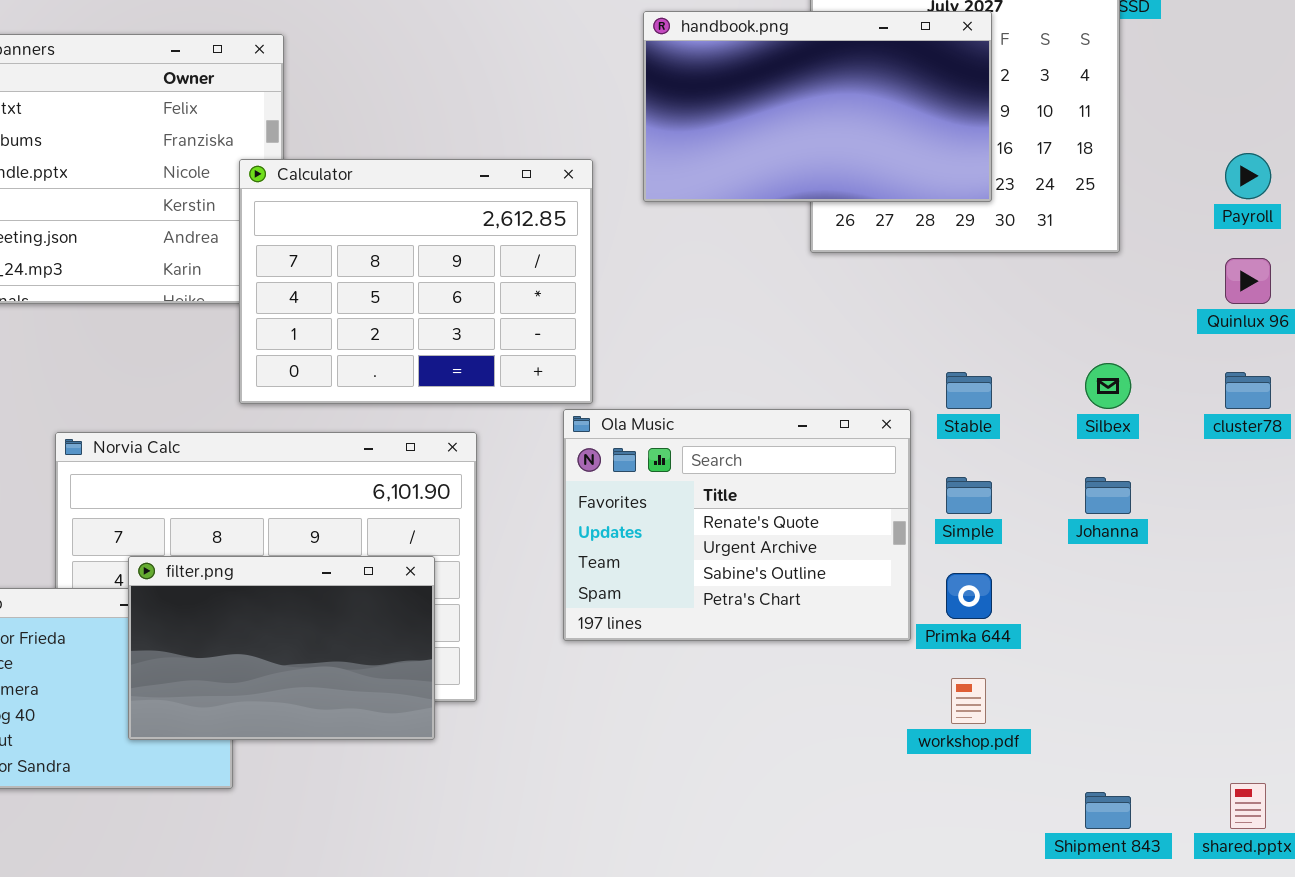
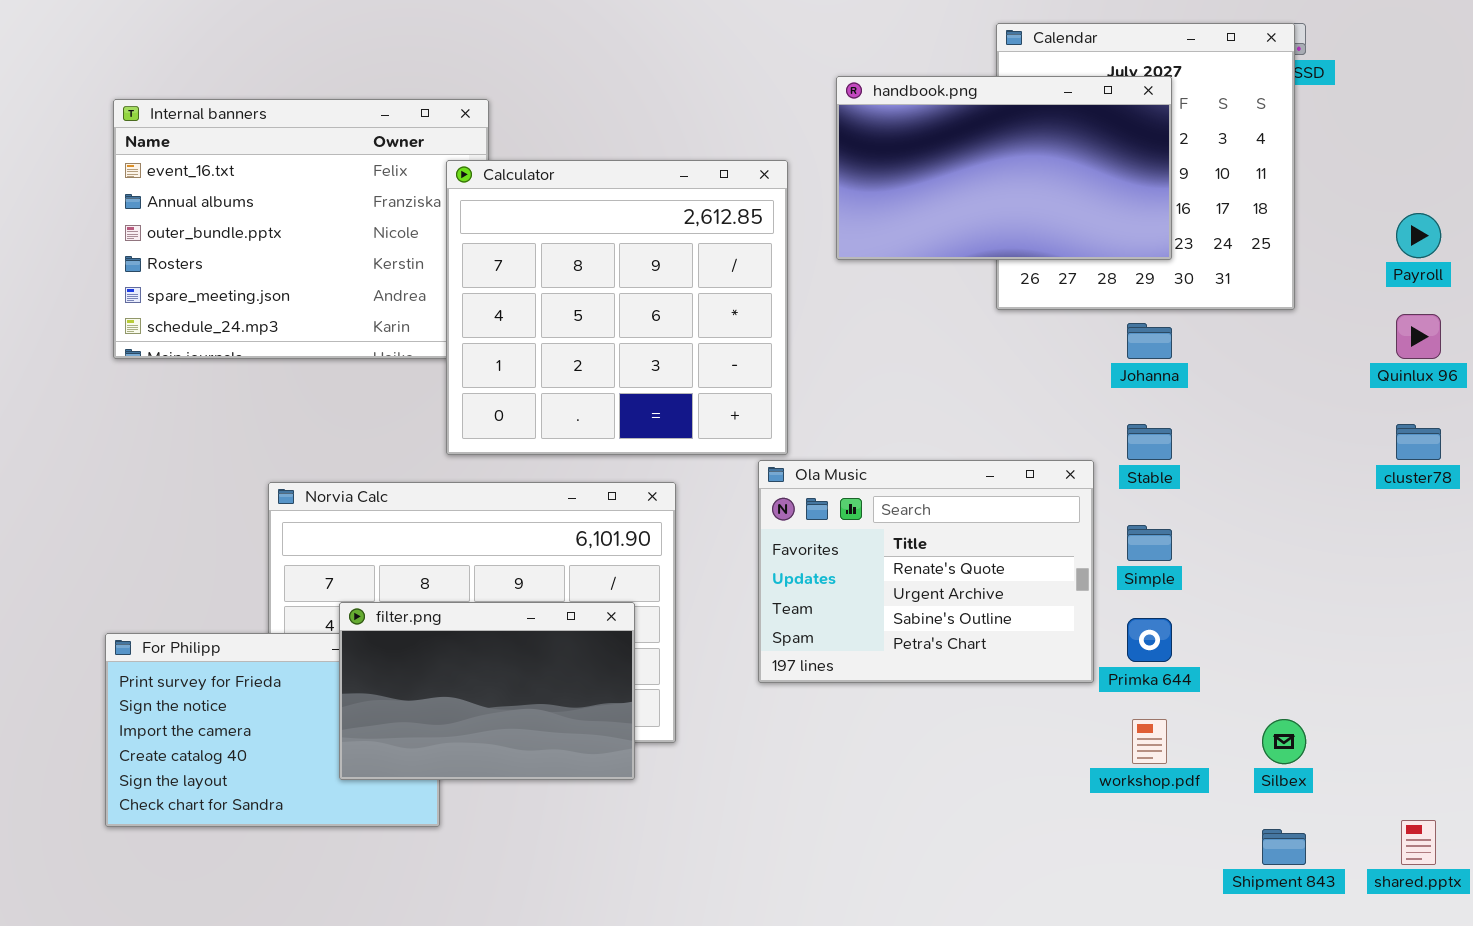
Calculator: [239,159,593,404] -> [446,160,788,455], resized
Silbex: [1085,363,1131,409] -> [1262,719,1306,764], moved
Johanna: [1085,477,1131,514] -> [1127,323,1172,359], moved

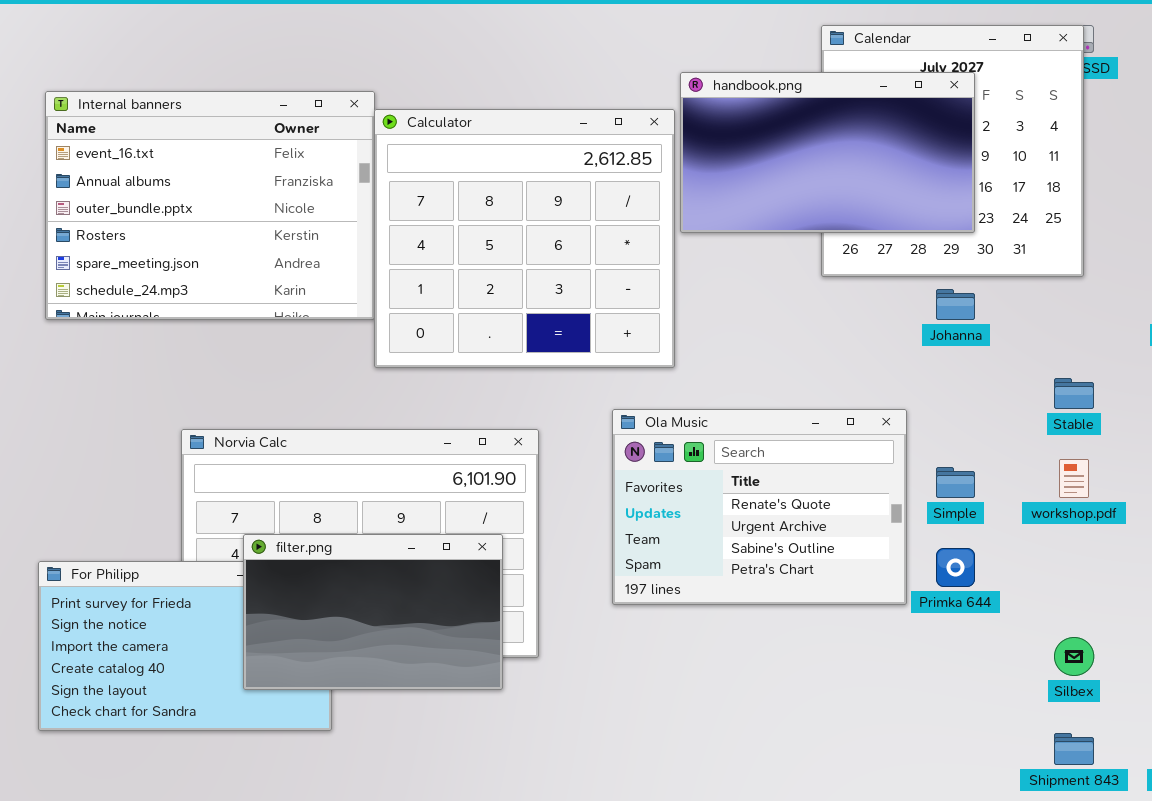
Calculator: [446,160,788,455] -> [374,109,675,368], moved
Stable: [1127,424,1172,460] -> [1054,378,1094,409], moved
workshop.pdf: [1132,719,1167,764] -> [1059,459,1089,498], moved

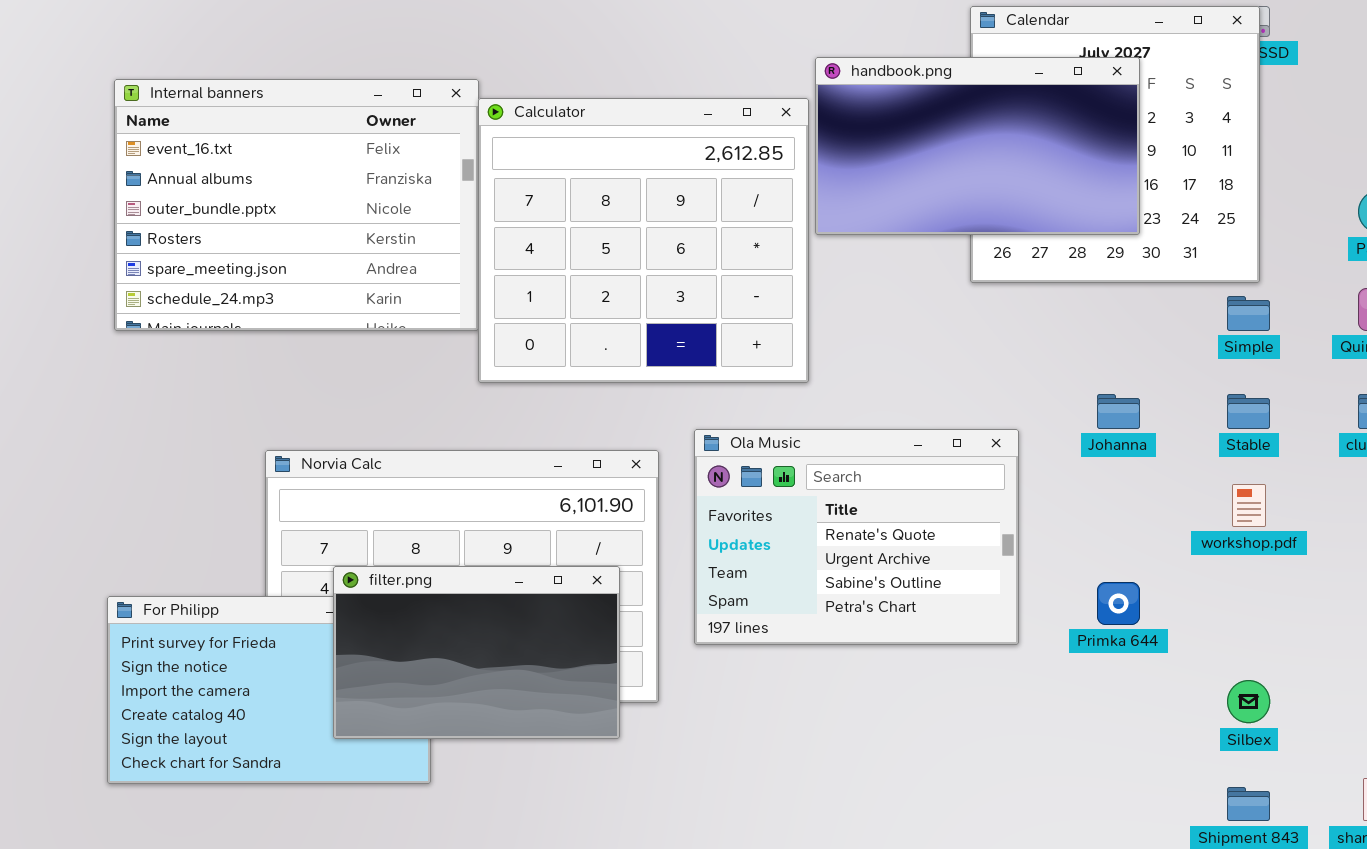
Johanna: [936,289,975,320] -> [1097,394,1140,429], moved
Ola Music: [612,409,907,605] -> [694,429,1019,645], moved
Simple: [936,467,975,498] -> [1227,296,1270,331], moved

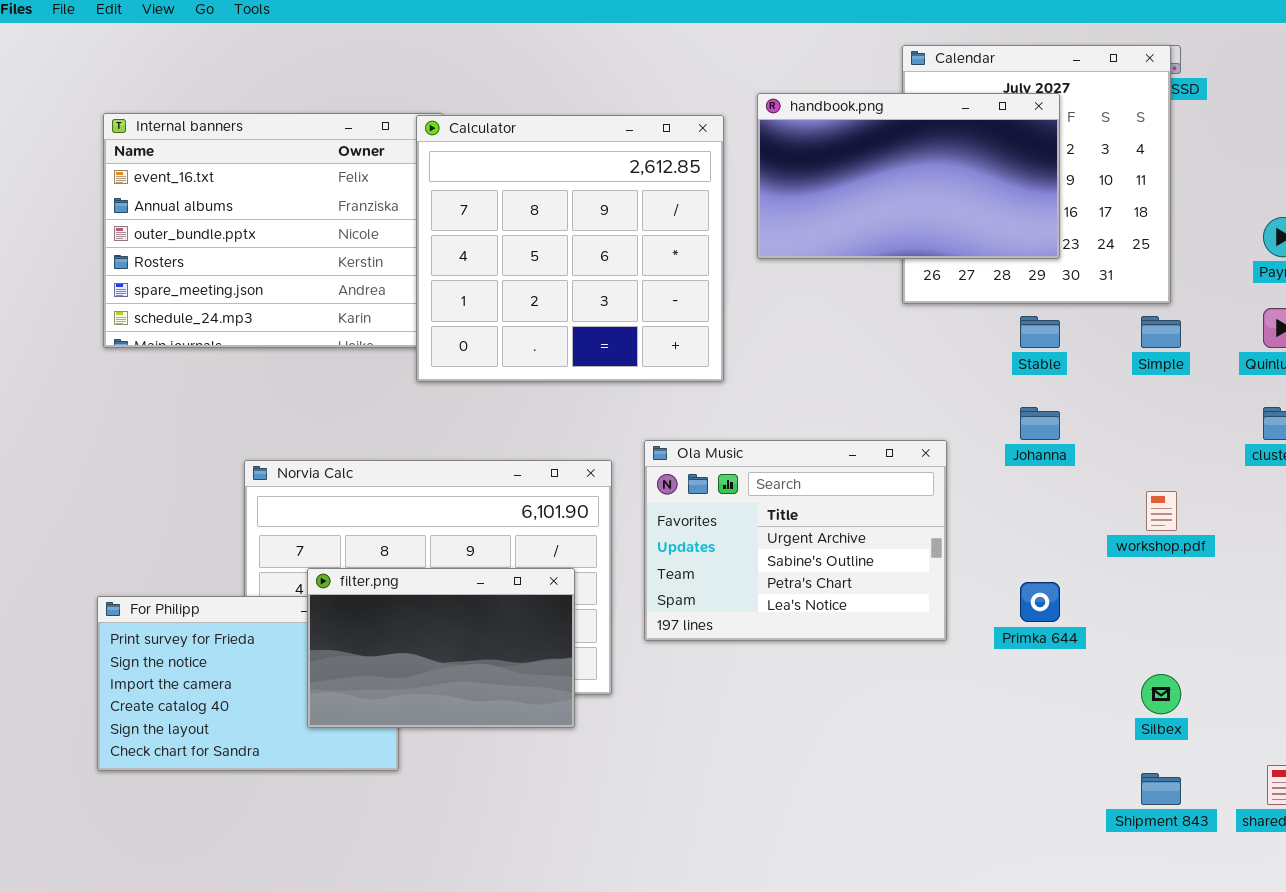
Calculator: [478,98,809,383] -> [416,115,724,382], moved
Stable: [1227,394,1270,429] -> [1020,316,1060,348], moved
Ola Music: [694,429,1019,645] -> [644,440,947,641], scrolled down 1 row

